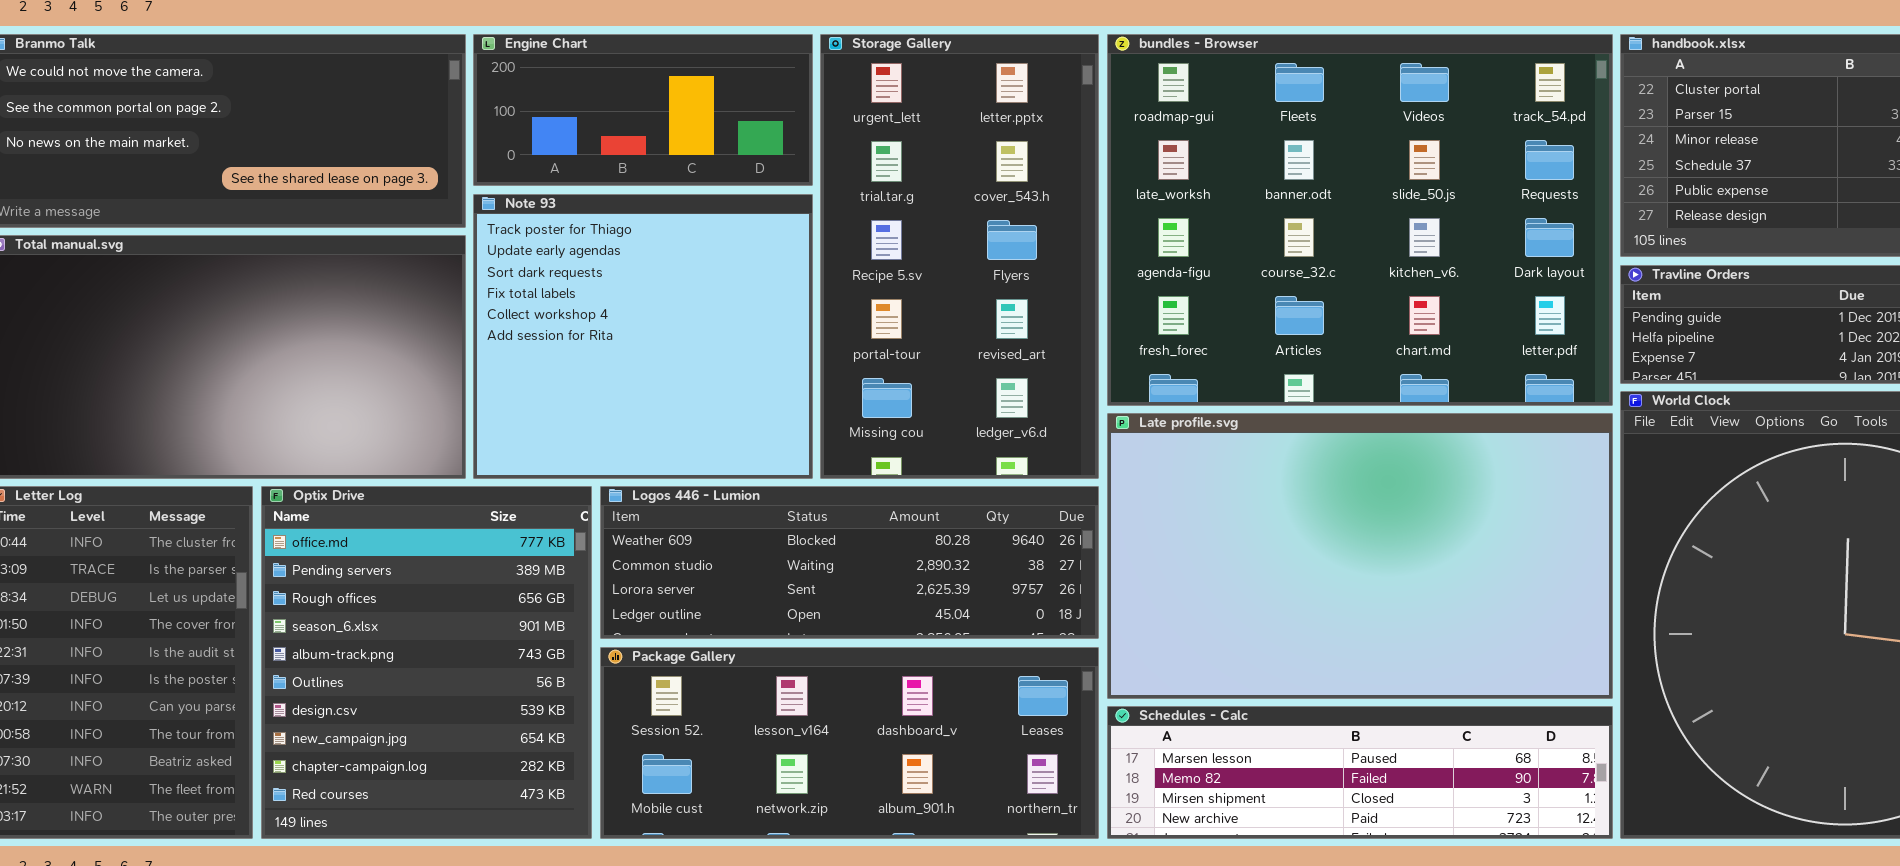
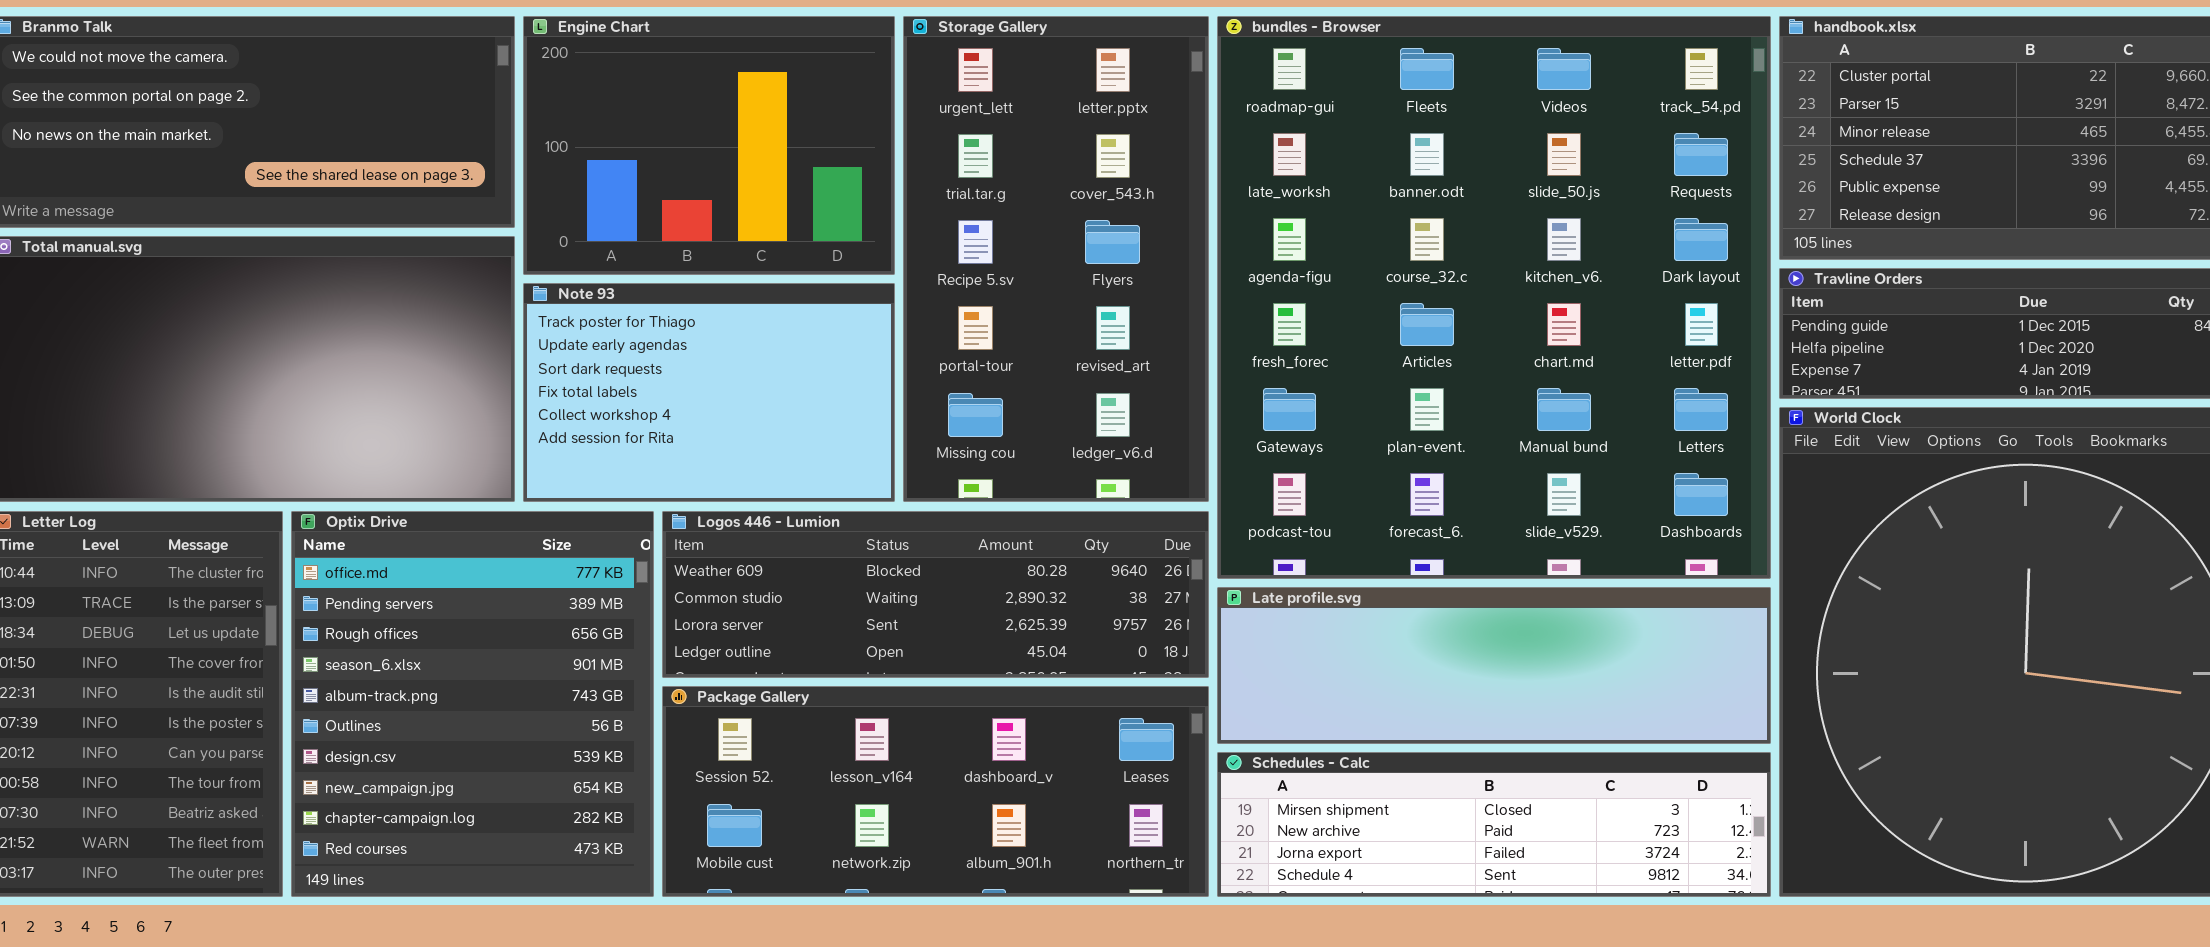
Engine Chart: [473,34,813,186] -> [523,16,895,275], resized
bundles - Browser: [1107,34,1613,406] -> [1217,16,1771,579], resized
Note 93: [473,194,813,479] -> [523,283,895,502], resized
Late profile.svg: [1107,413,1613,699] -> [1217,587,1771,744], resized
Schedules - Calc: [1107,706,1613,839] -> [1217,752,1771,897], scrolled down 2 rows

